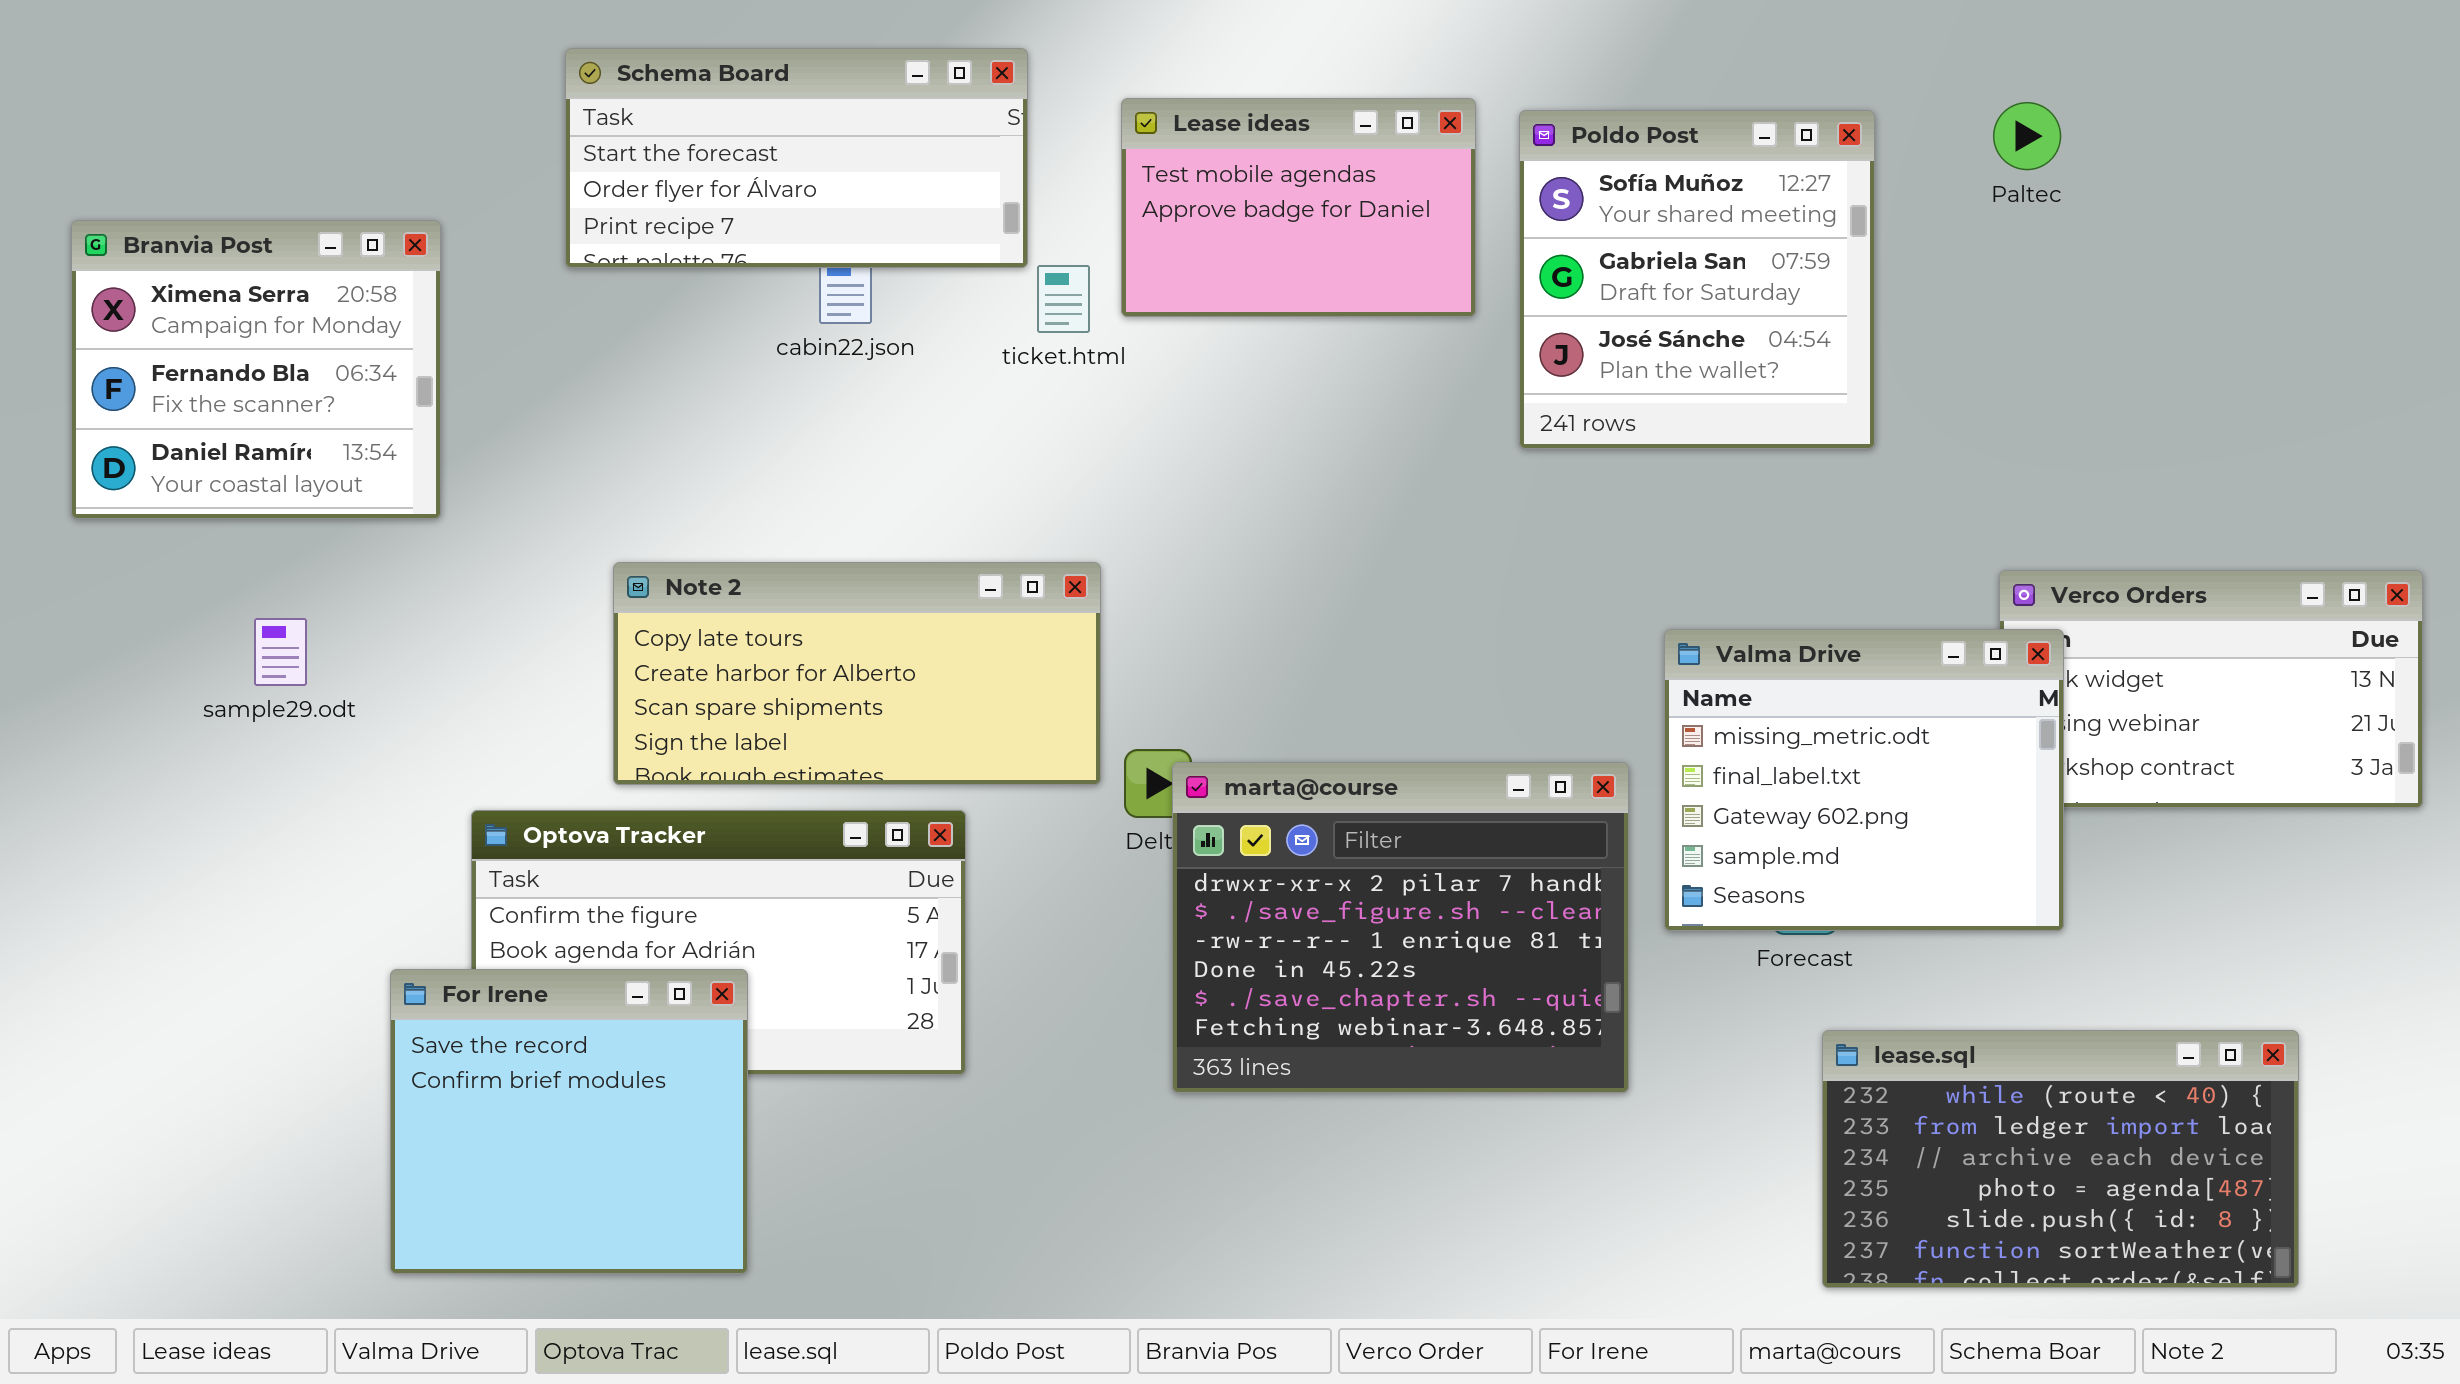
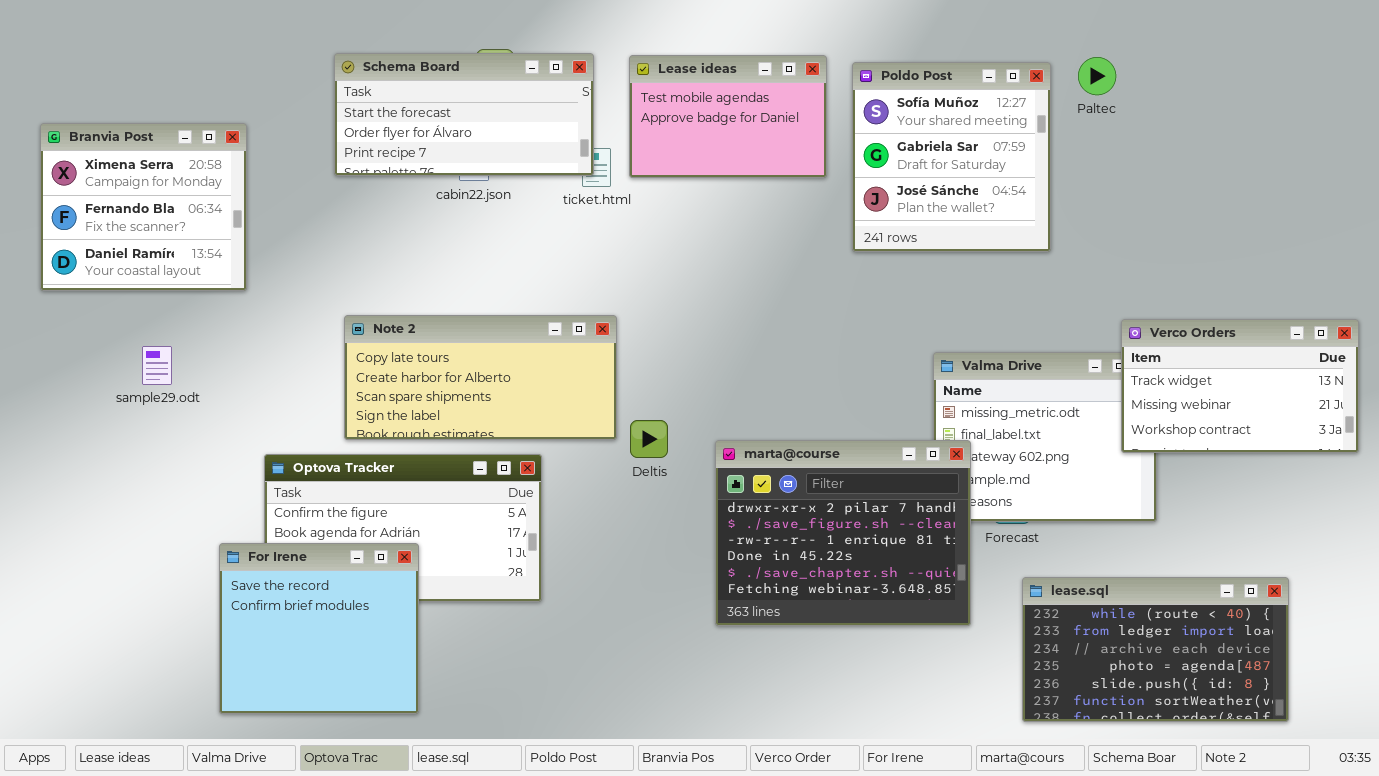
Schema Board: [565,48,1028,268] -> [334,53,594,176], moved
Paltec: [1993,102,2061,170] -> [1078,57,1116,95], moved
Verco Orders: [1999,570,2423,808] -> [1121,319,1359,453], raised
marta@course: [1172,762,1629,1093] -> [715,440,971,626], moved

